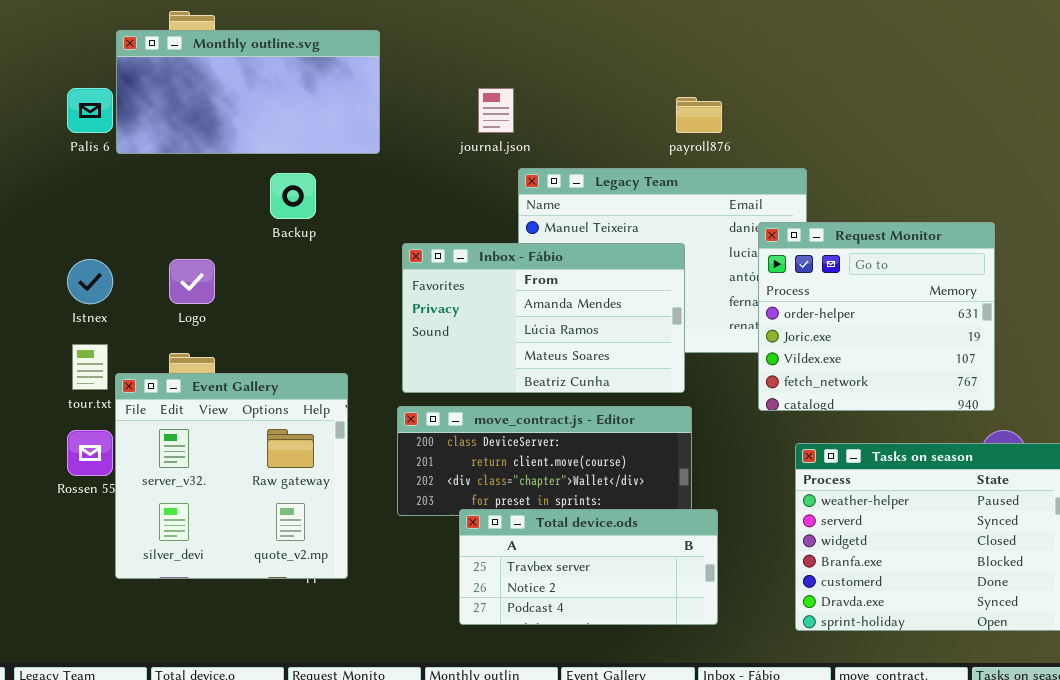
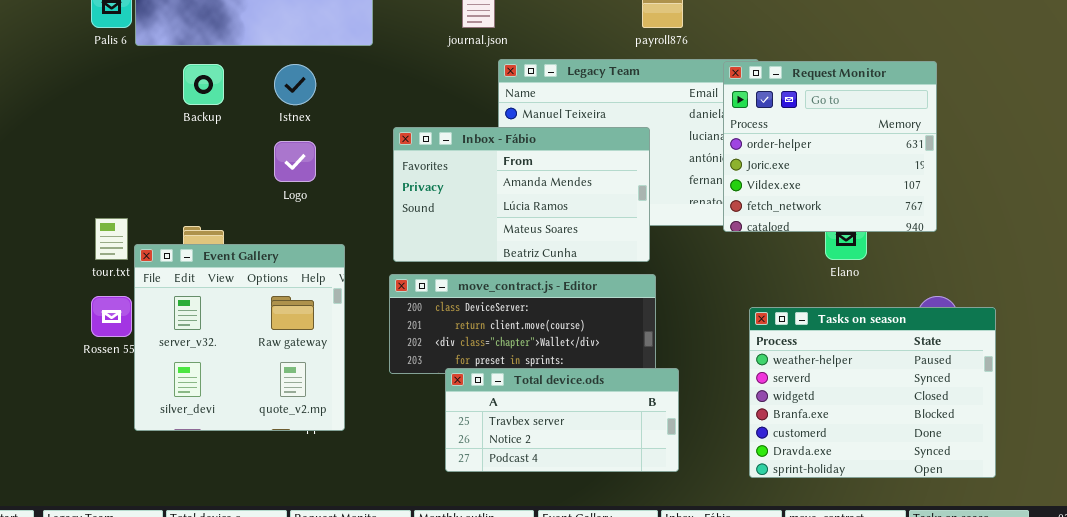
Backup: [270,173,316,219] -> [183,64,224,105], moved
Request Monitor: [758,222,995,411] -> [723,61,937,232], moved
Istnex: [67,259,113,304] -> [274,64,316,105], moved
Logo: [169,259,215,304] -> [274,141,316,182], moved

